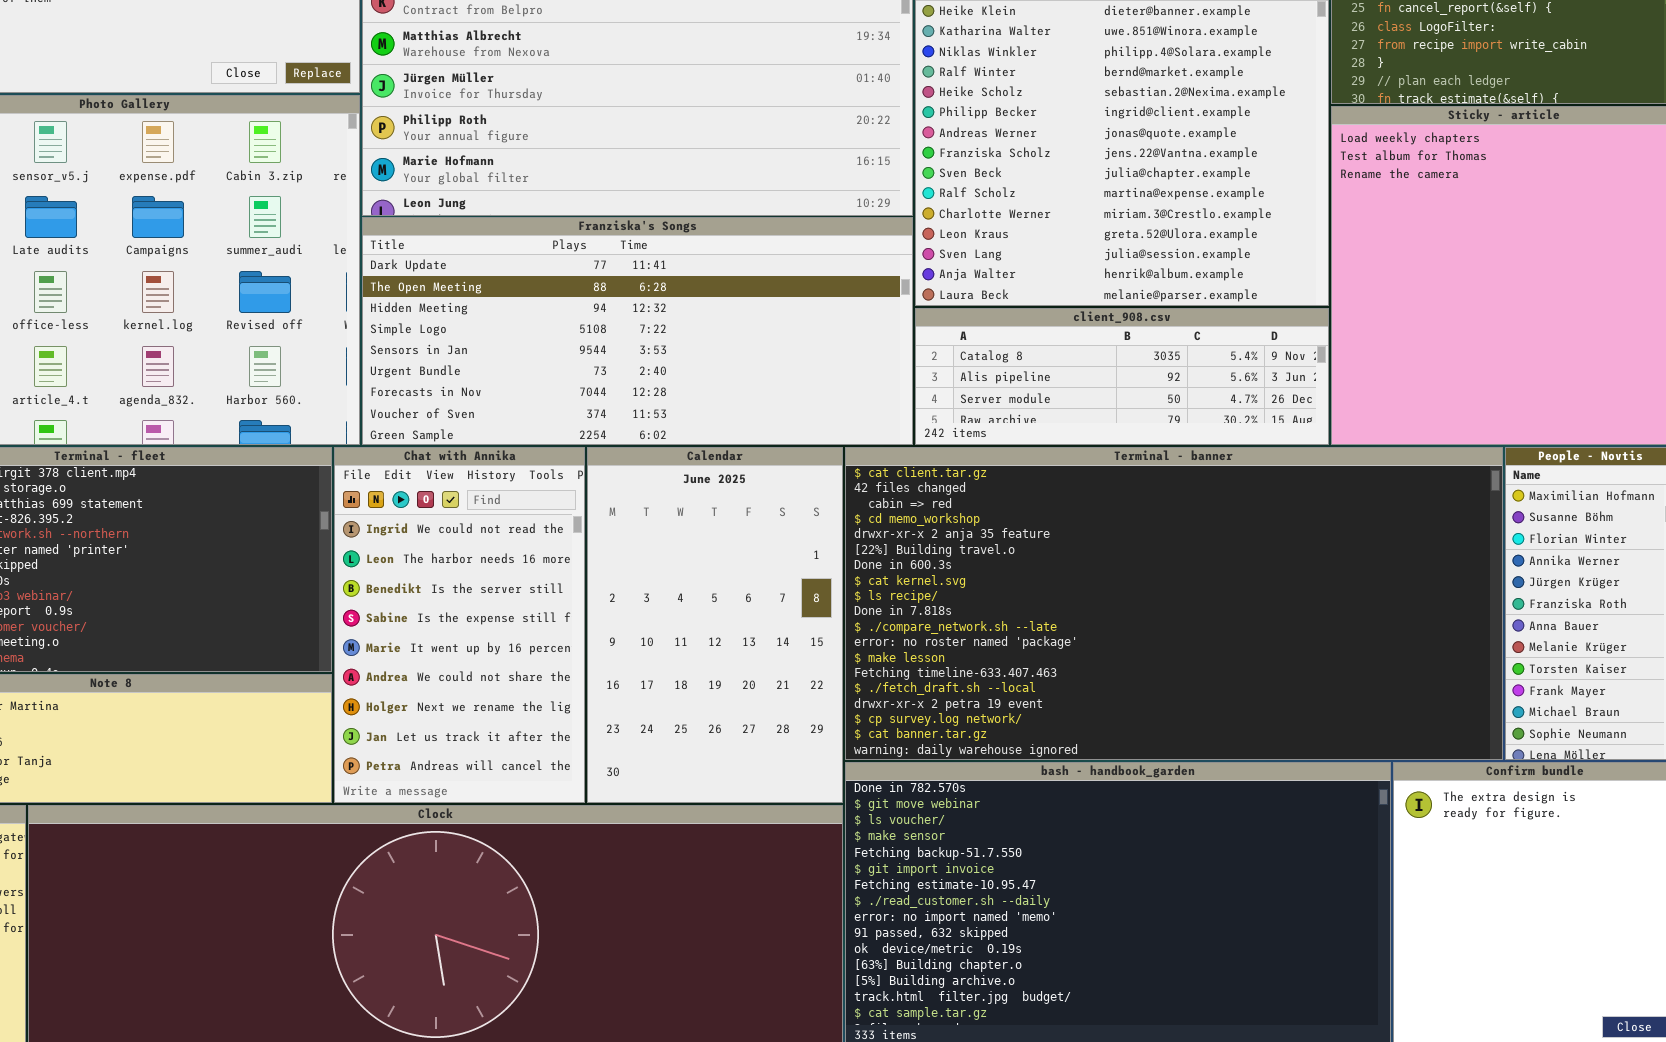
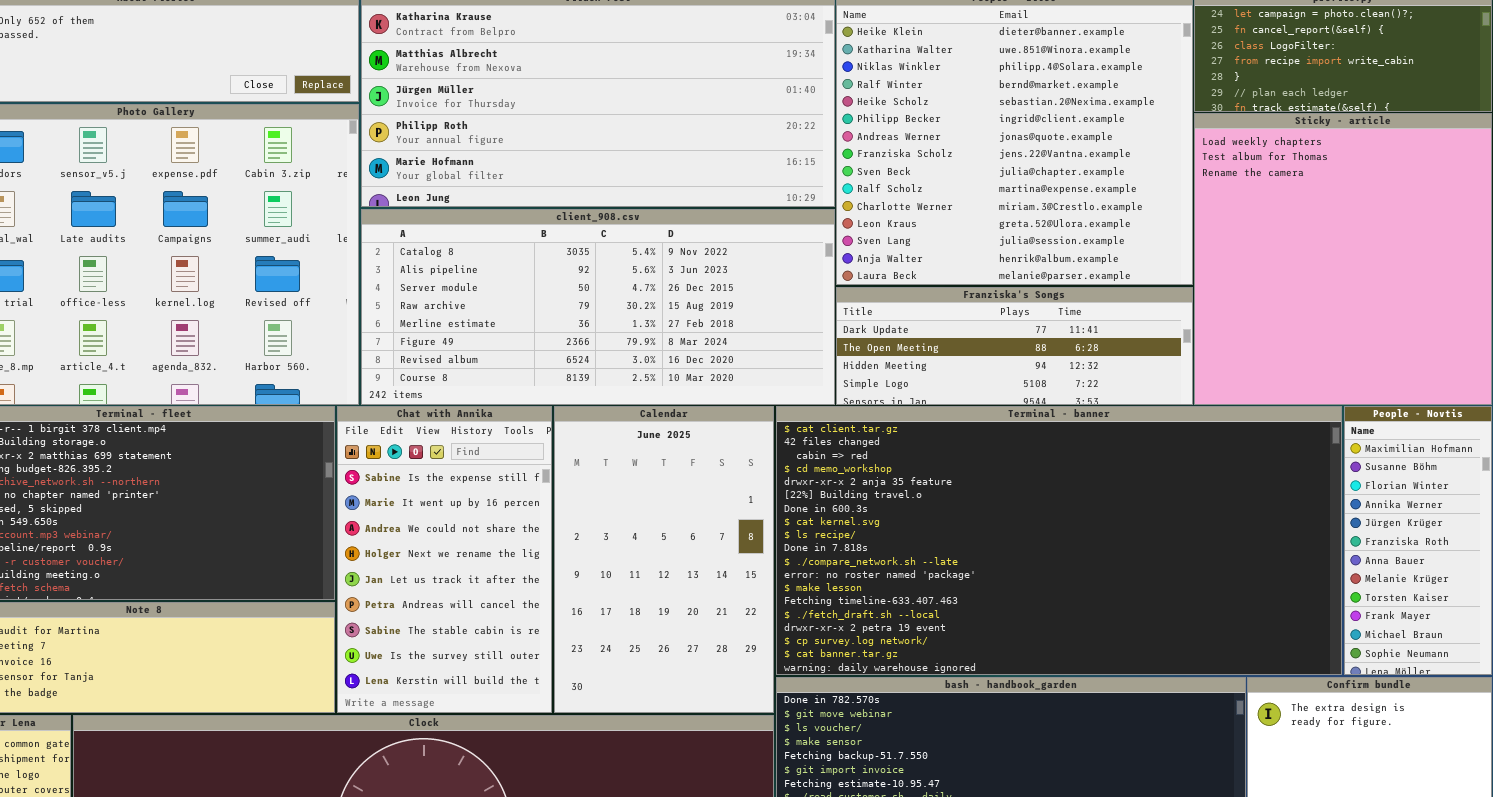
Franziska's Songs: [362,217,913,445] -> [836,287,1193,405], moved, resized
client_908.csv: [915,308,1329,445] -> [361,209,835,405], moved, resized
Chat with Annika: [334,447,585,803] -> [337,406,552,713], scrolled down 3 rows

